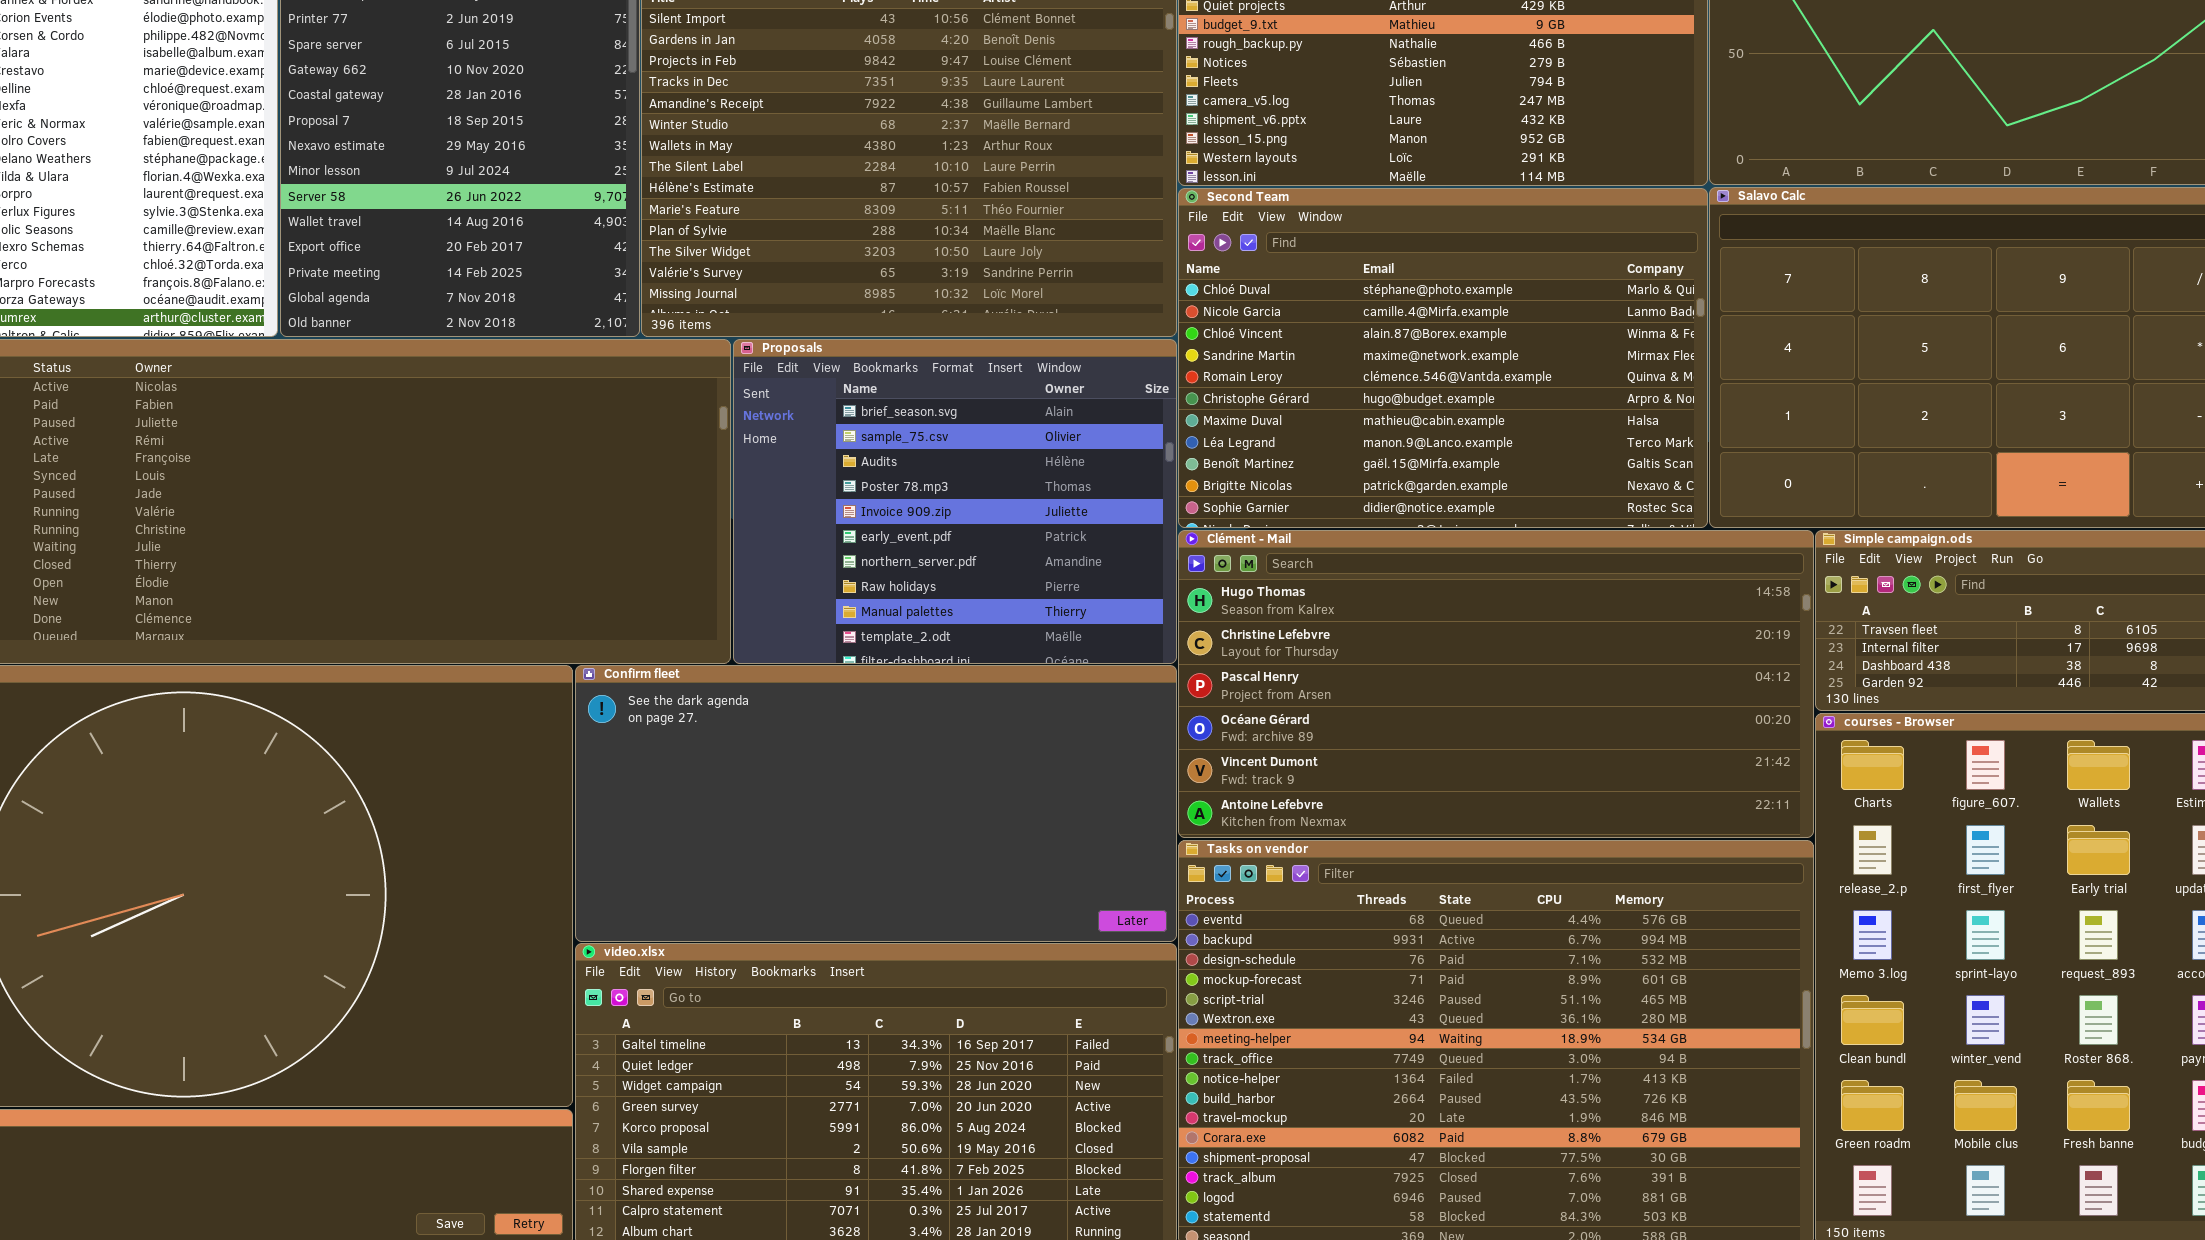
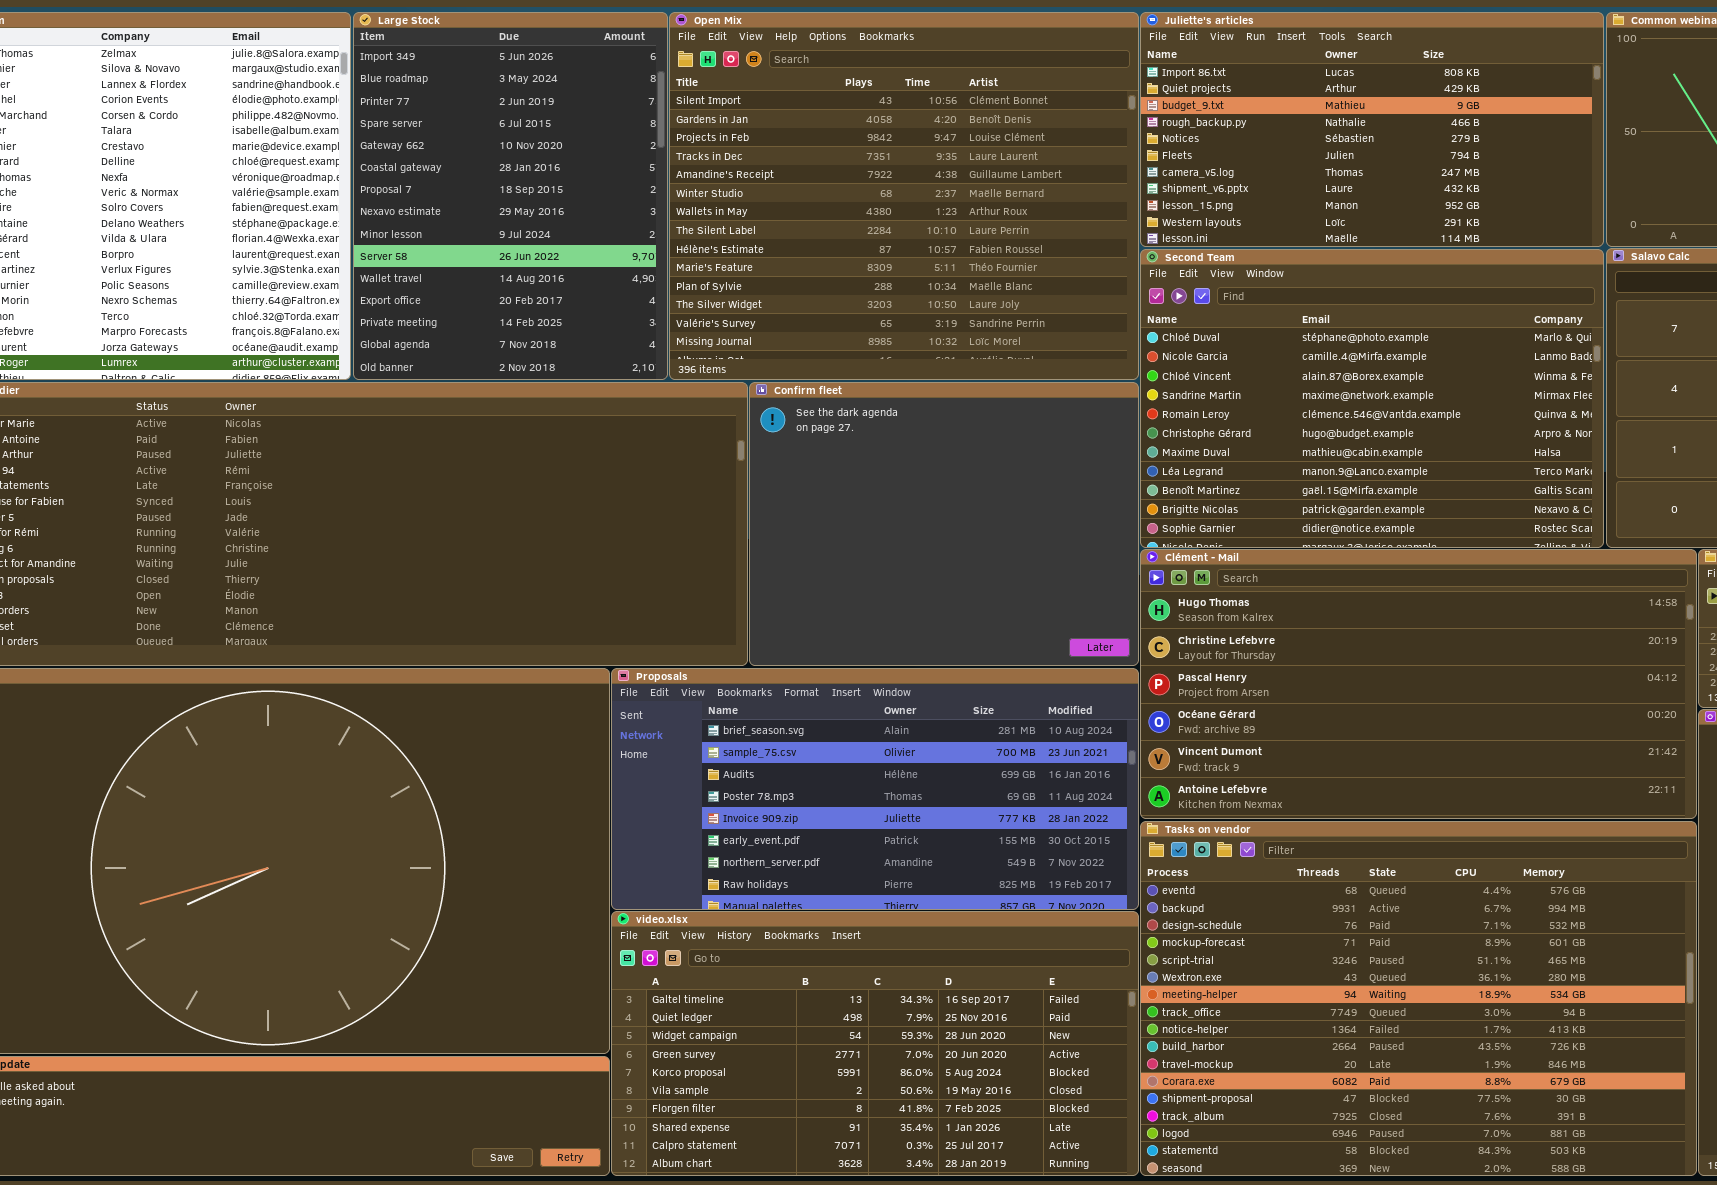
Proposals: [733,339,1177,664] -> [611,668,1139,910], moved, resized
Confirm fleet: [575,665,1177,942] -> [749,382,1139,666], moved, resized

